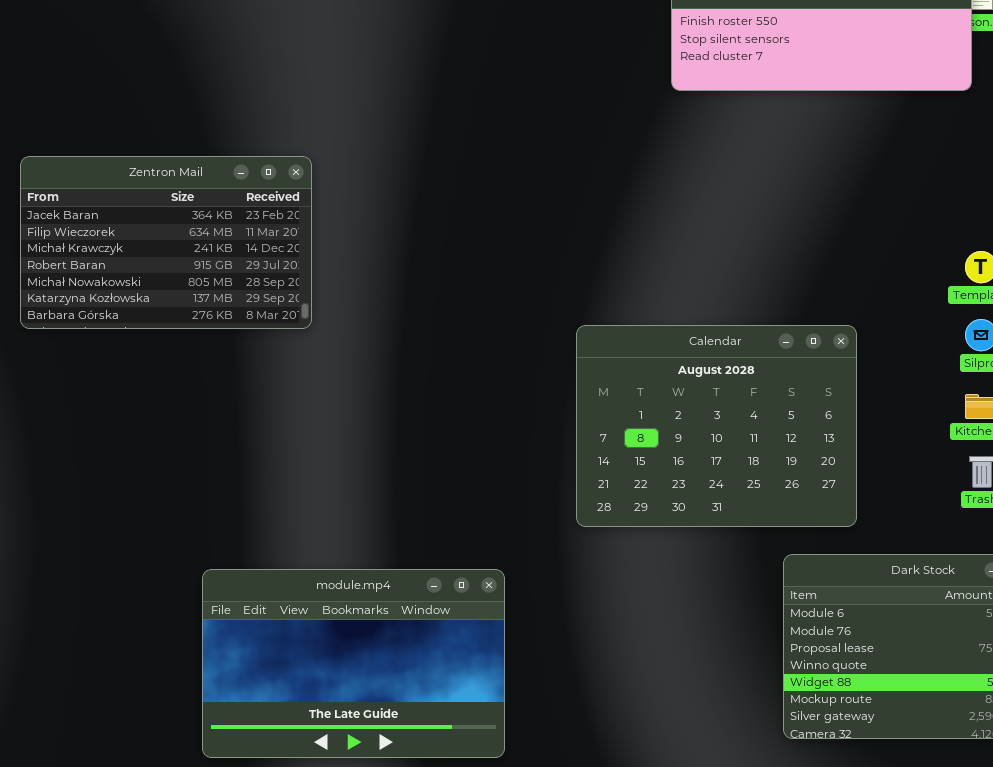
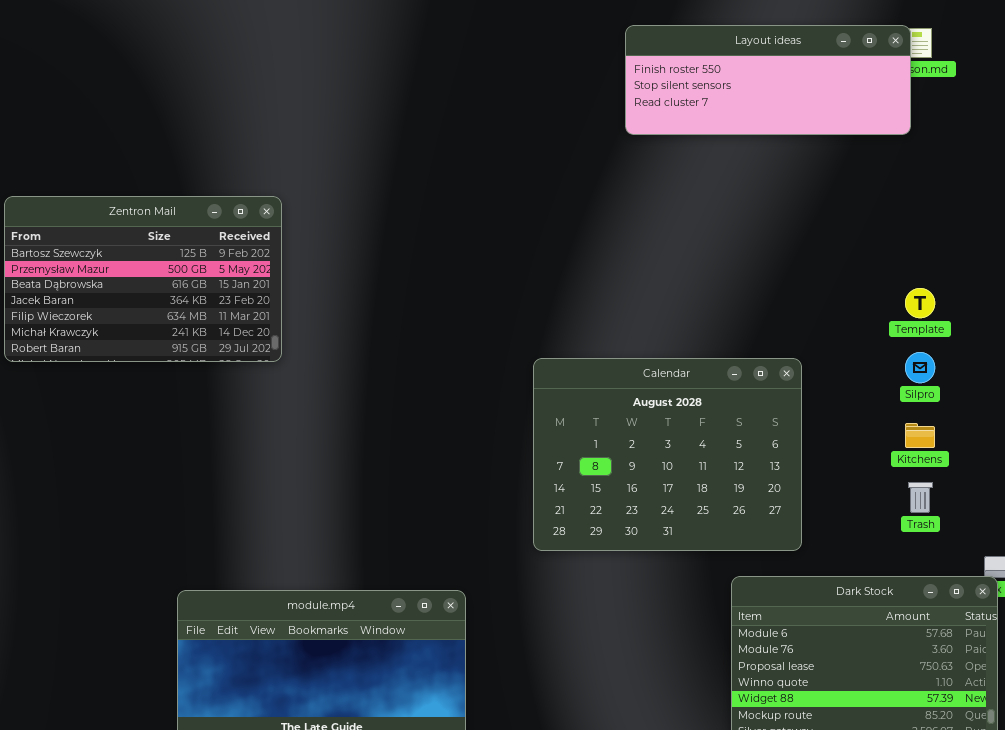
Zentron Mail: [20,156,312,329] -> [4,196,282,362], scrolled up 3 rows

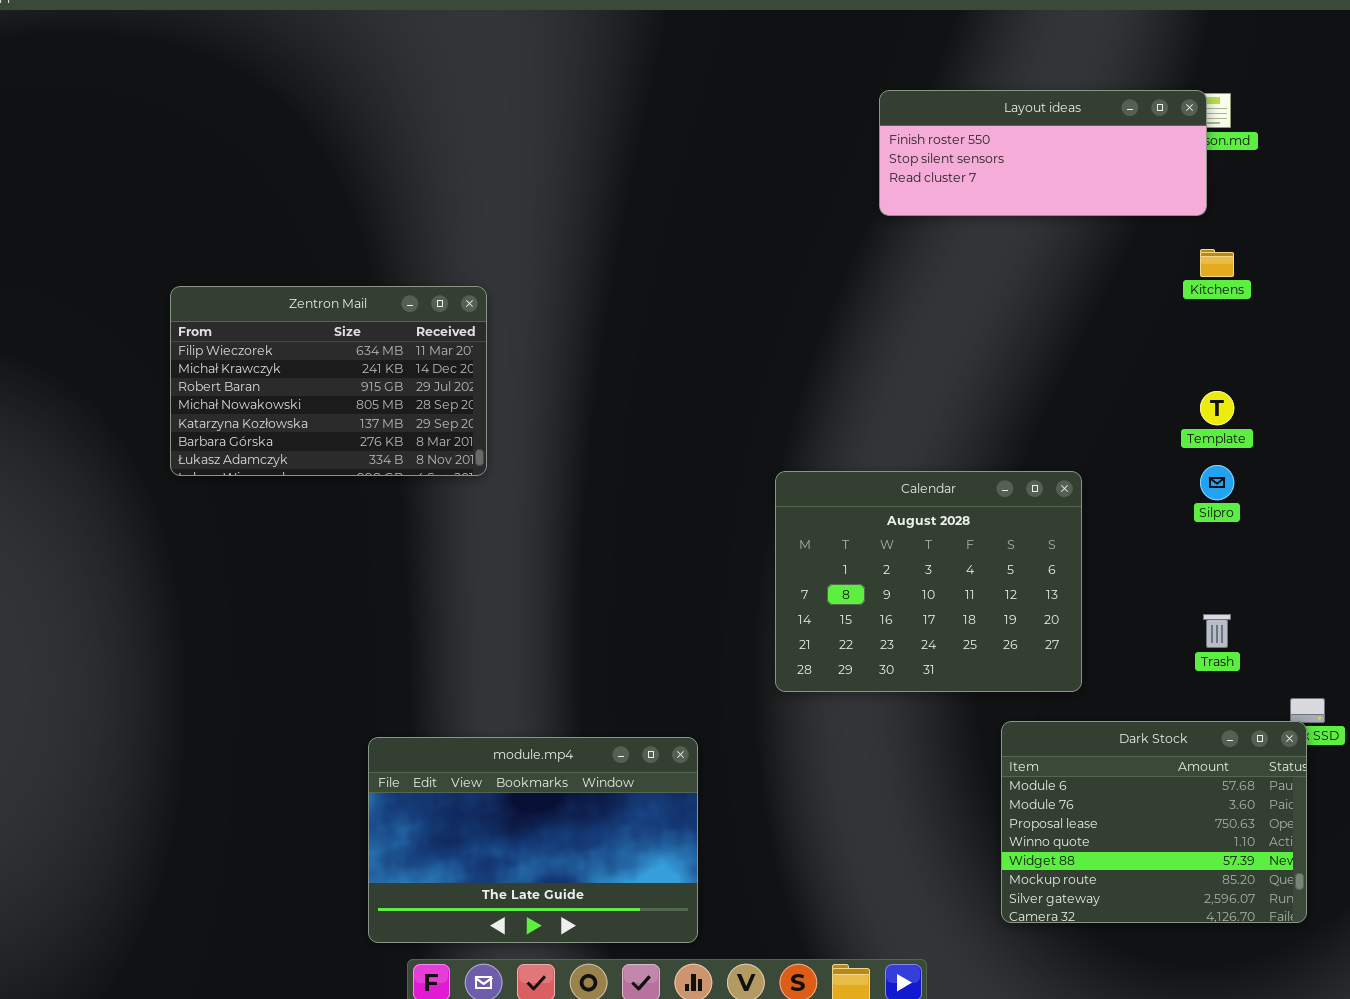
Zentron Mail: [4,196,282,362] -> [170,286,487,476], scrolled down 4 rows
Kitchens: [905,423,935,448] -> [1200,249,1234,277], moved

